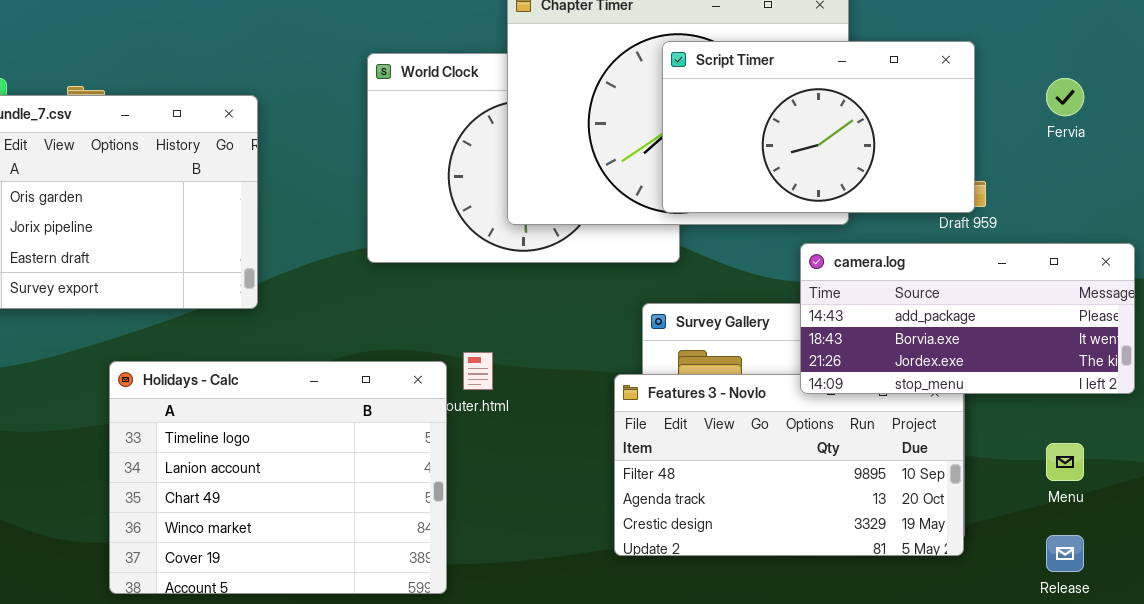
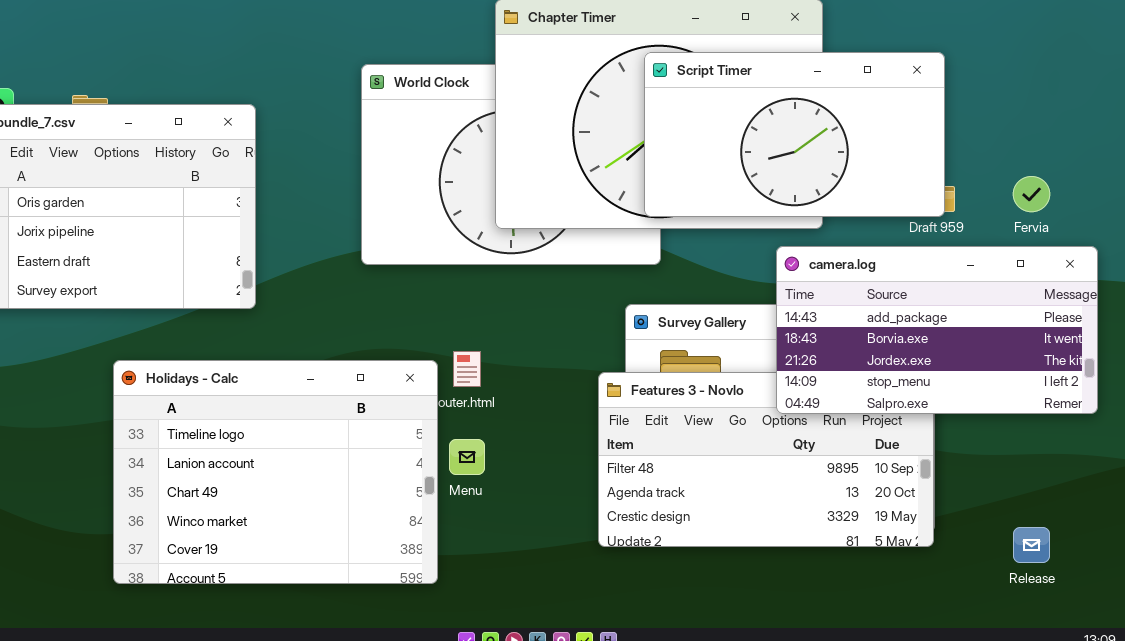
Fervia: [1046,78,1084,116] -> [1013,176,1050,212], moved
camera.log: [800,243,1135,394] -> [776,246,1098,414], resized
Menu: [1046,443,1084,481] -> [449,439,485,475], moved

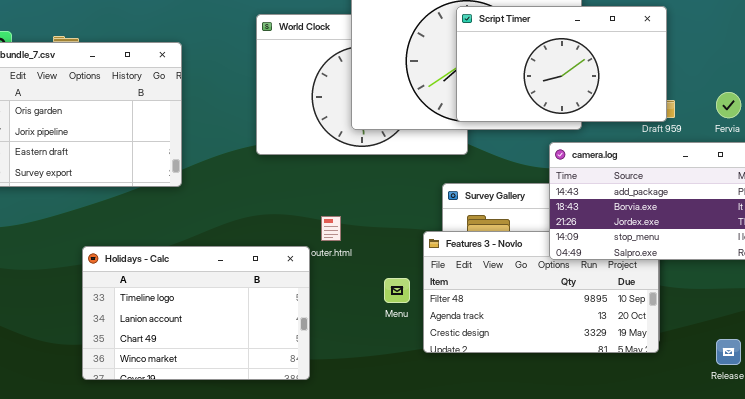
Holidays - Calc: [113,360,438,584] -> [82,246,310,380], resized
Menu: [449,439,485,475] -> [384,278,410,303], moved

